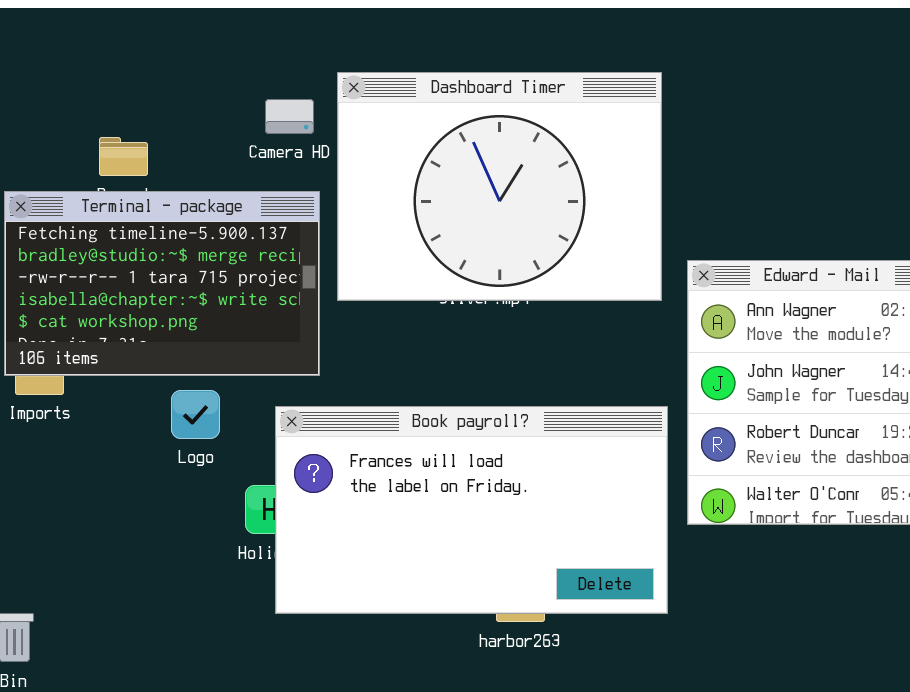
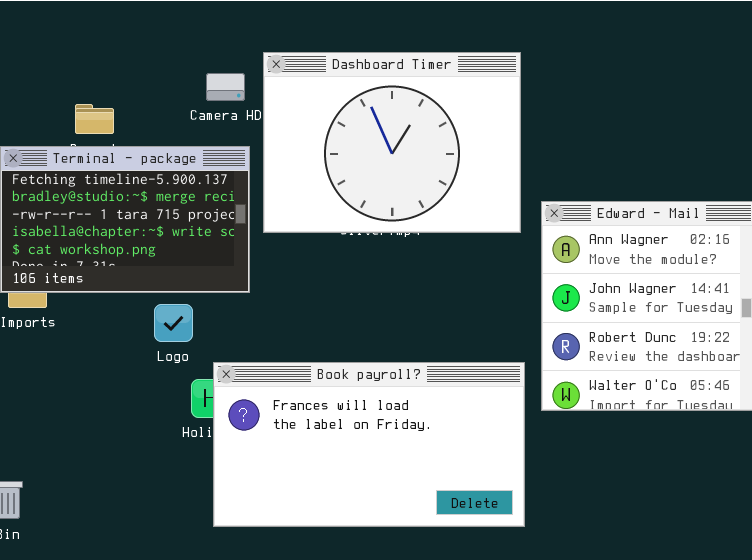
Logo: [171,390,220,439] -> [154,304,193,342], moved
Book payroll?: [275,406,668,614] -> [213,362,525,527], moved

